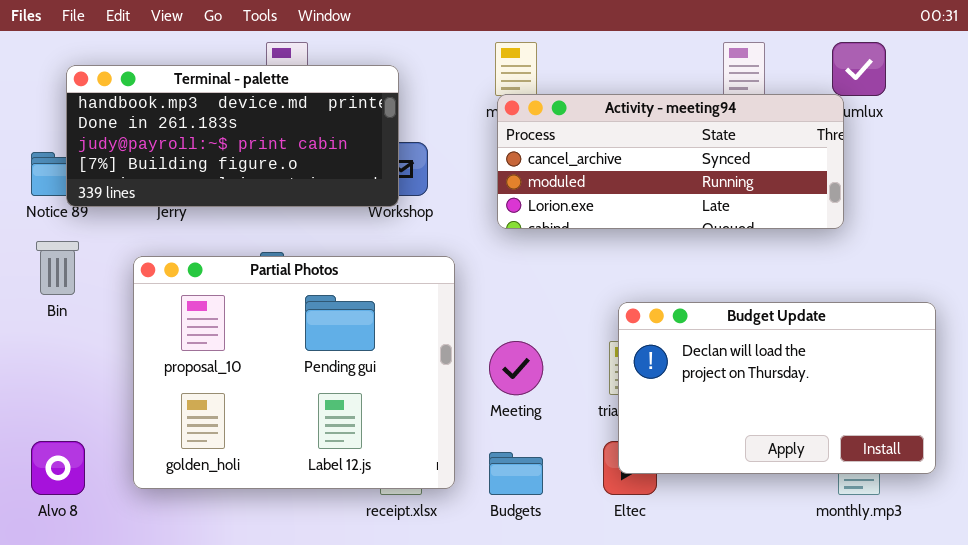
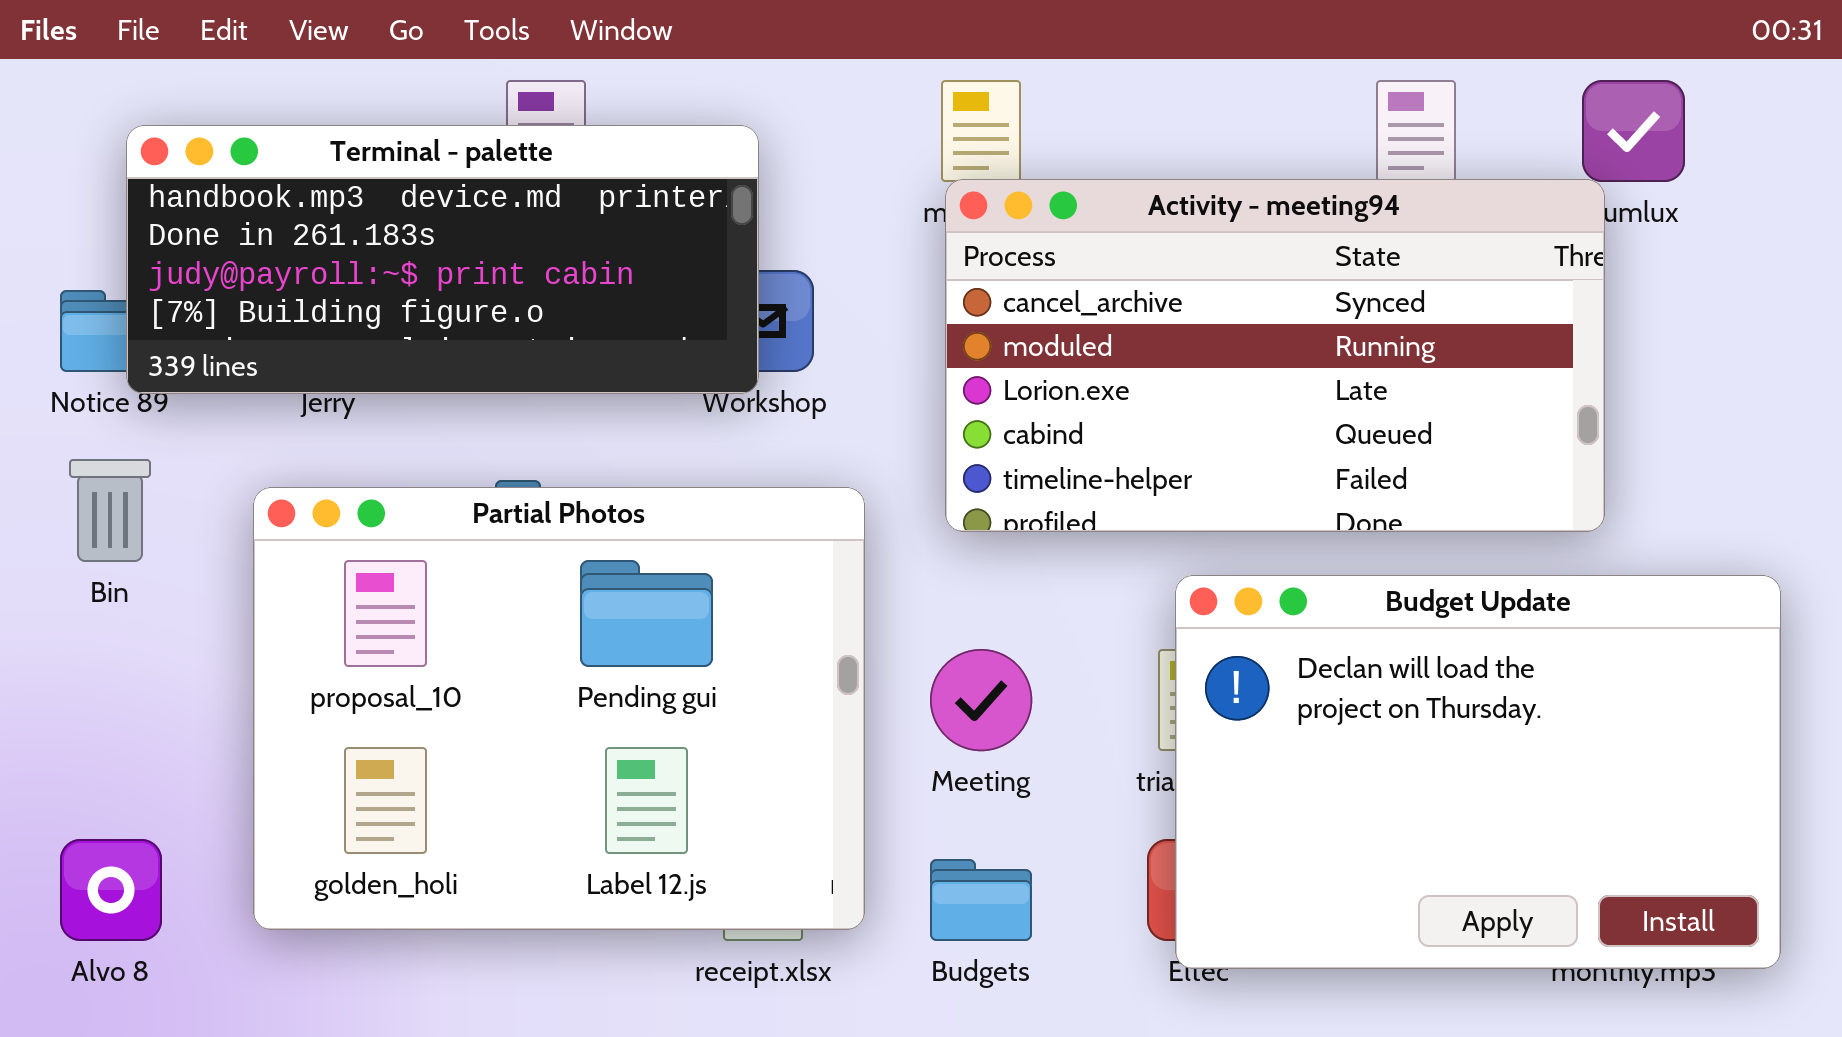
Activity - meeting94: [497,94,844,229] -> [945,179,1605,532], resized
Budget Update: [618,302,936,474] -> [1175,575,1781,969], resized

